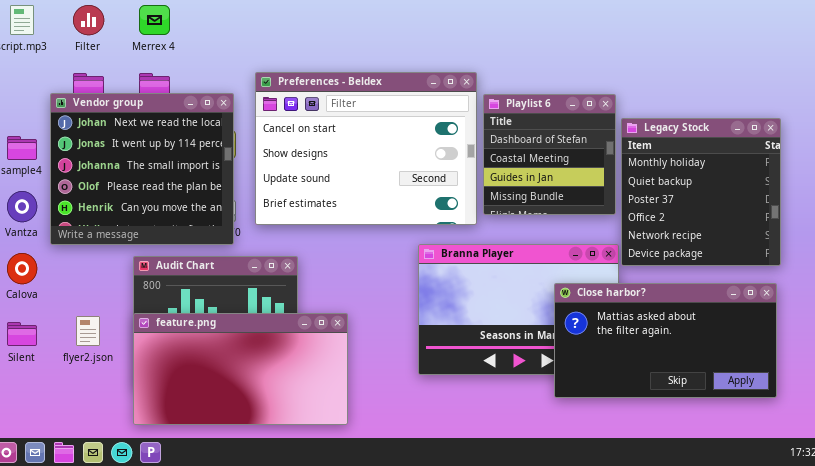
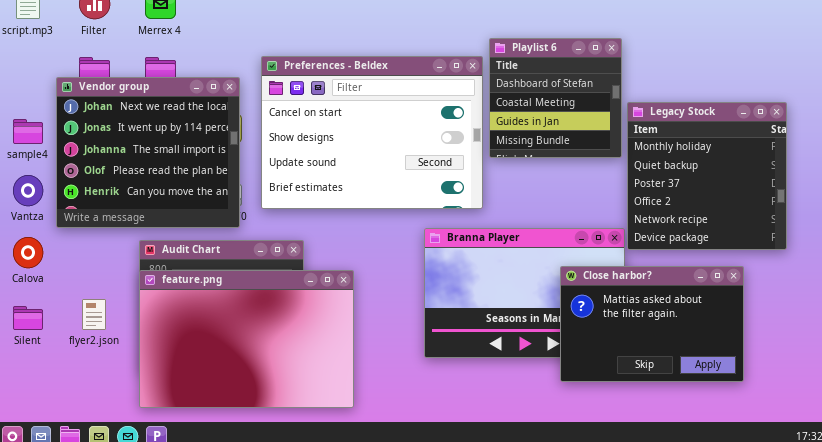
Playlist 6: [483,94,616,215] -> [489,38,622,158], moved
Close harbor?: [554,283,777,398] -> [560,266,744,382], resized
feature.png: [133,313,348,425] -> [139,270,354,408], resized

